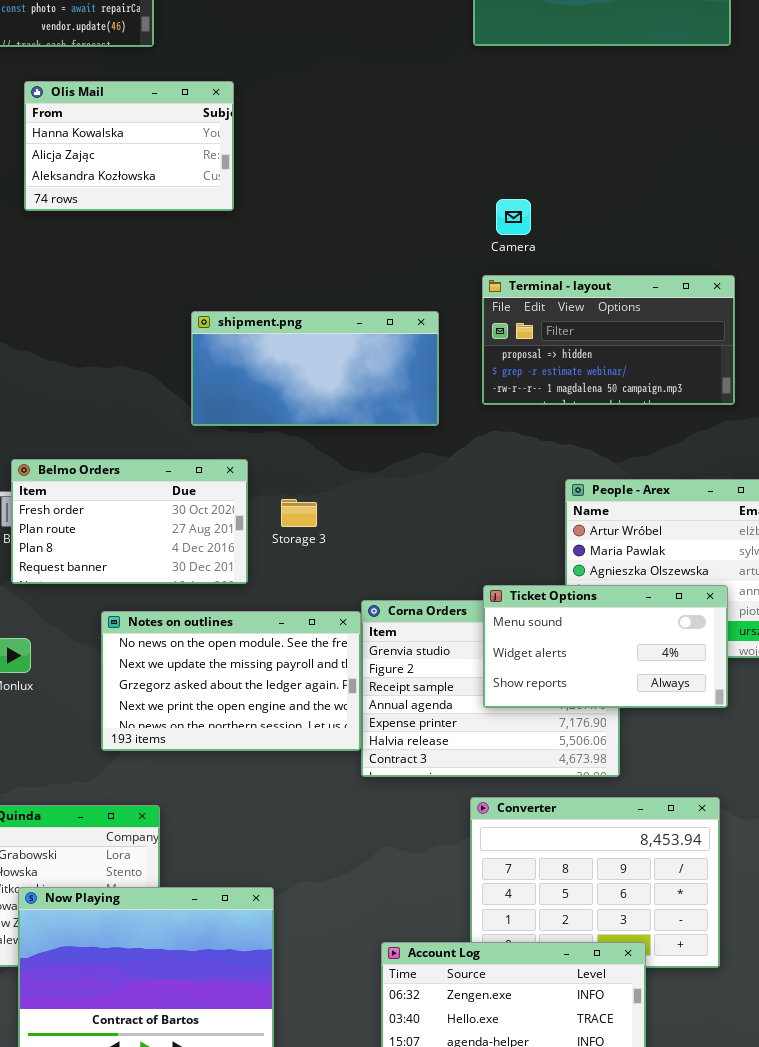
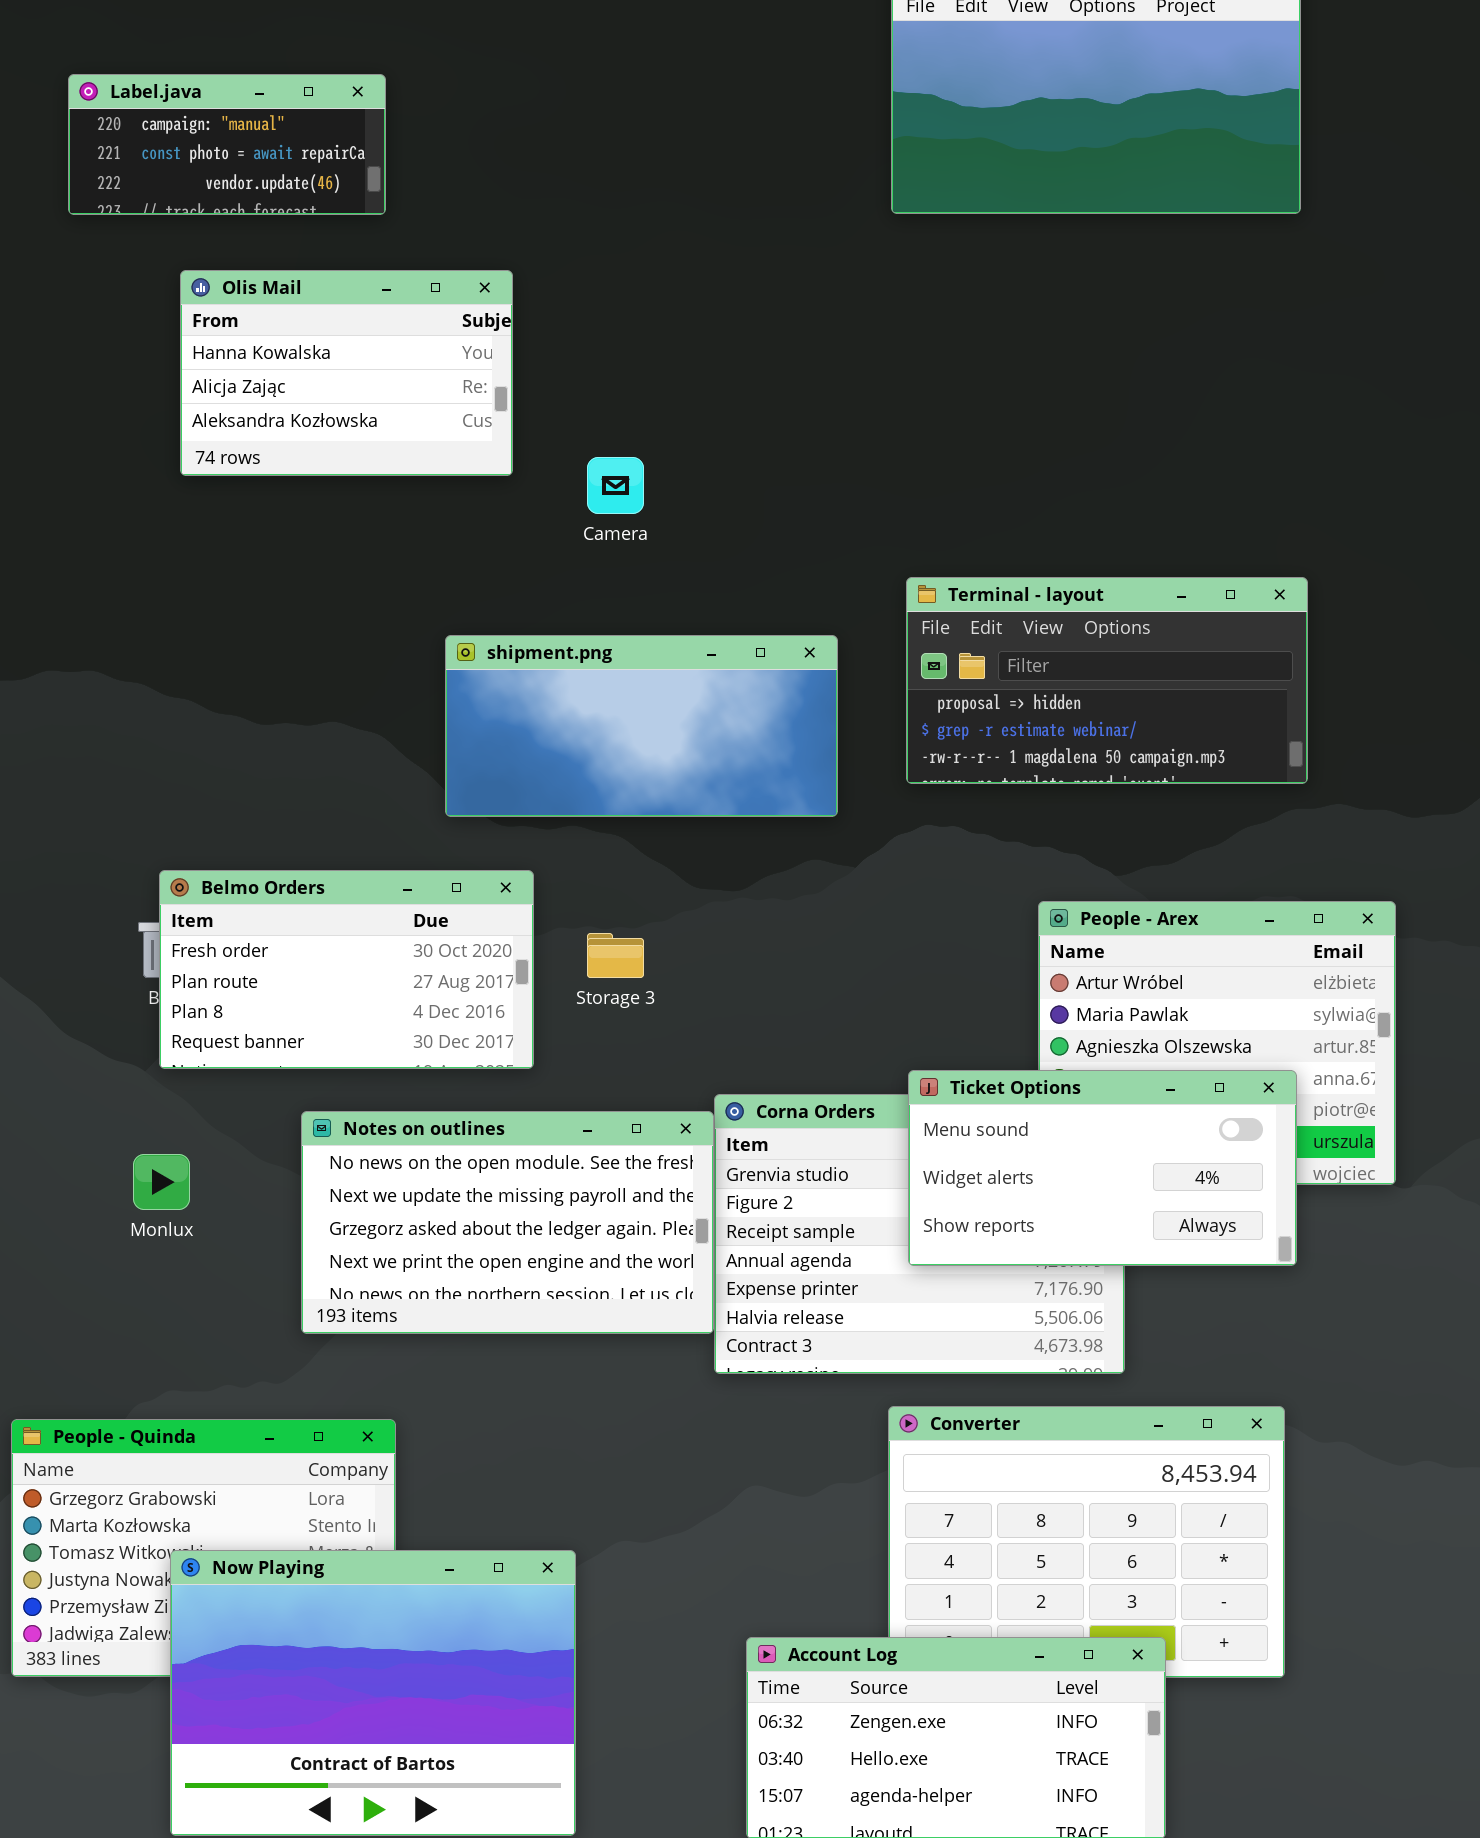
Camera: [496,199,531,235] -> [587,457,644,514], moved

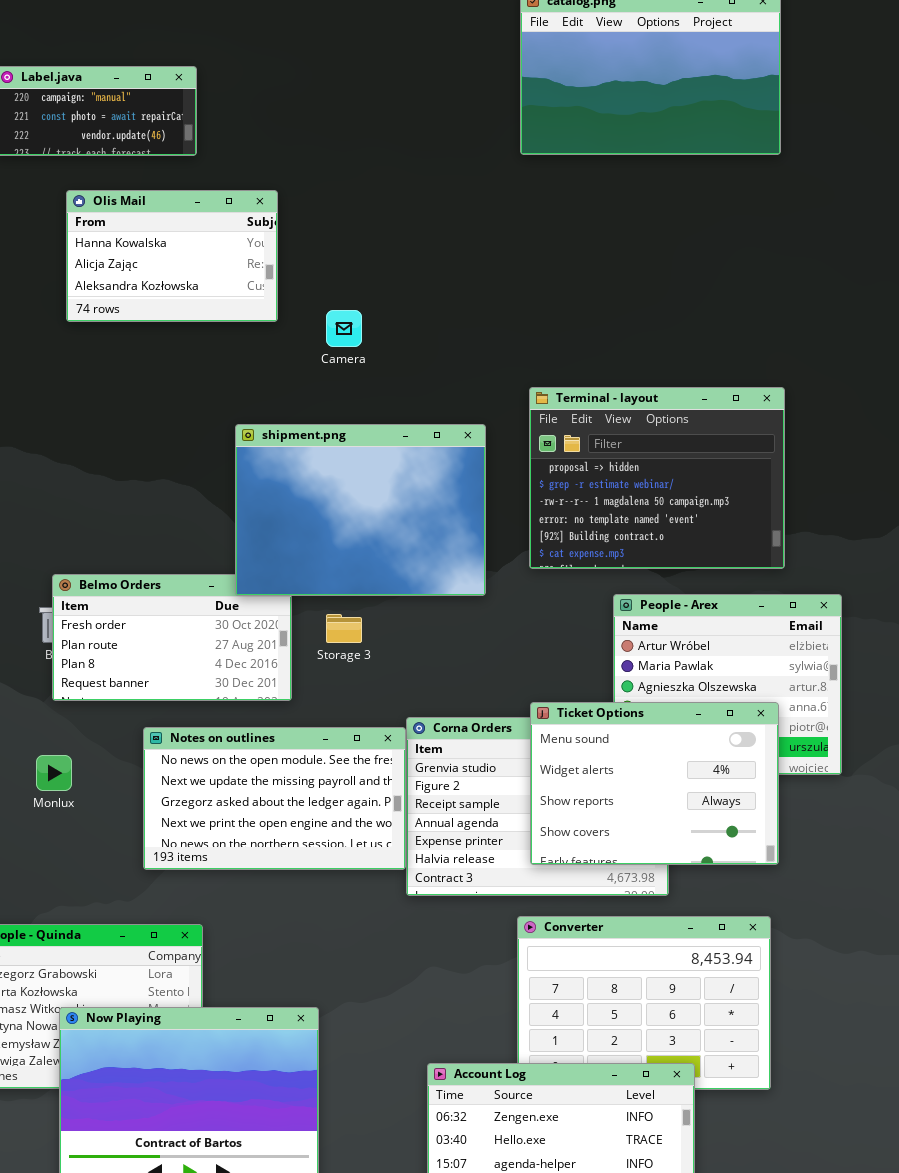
Terminal - layout: [906,577,1308,784] -> [529,387,785,569], resized
shipment.png: [445,635,838,817] -> [235,424,486,596], resized
Ticket Options: [908,1070,1297,1266] -> [530,702,779,865], resized

